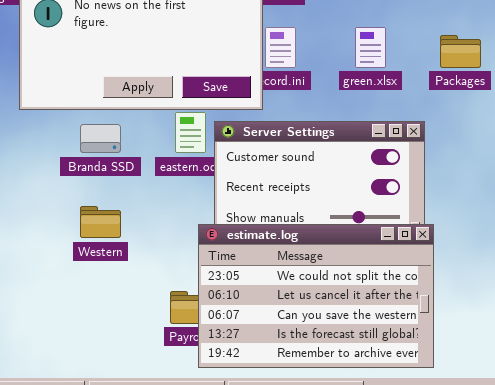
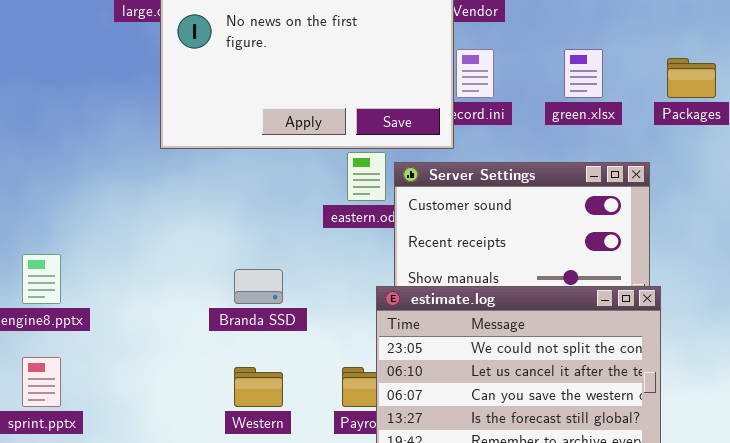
Branda SSD: [80,124,121,153] -> [234,269,283,304], moved
Western: [80,206,121,238] -> [234,367,283,407], moved

